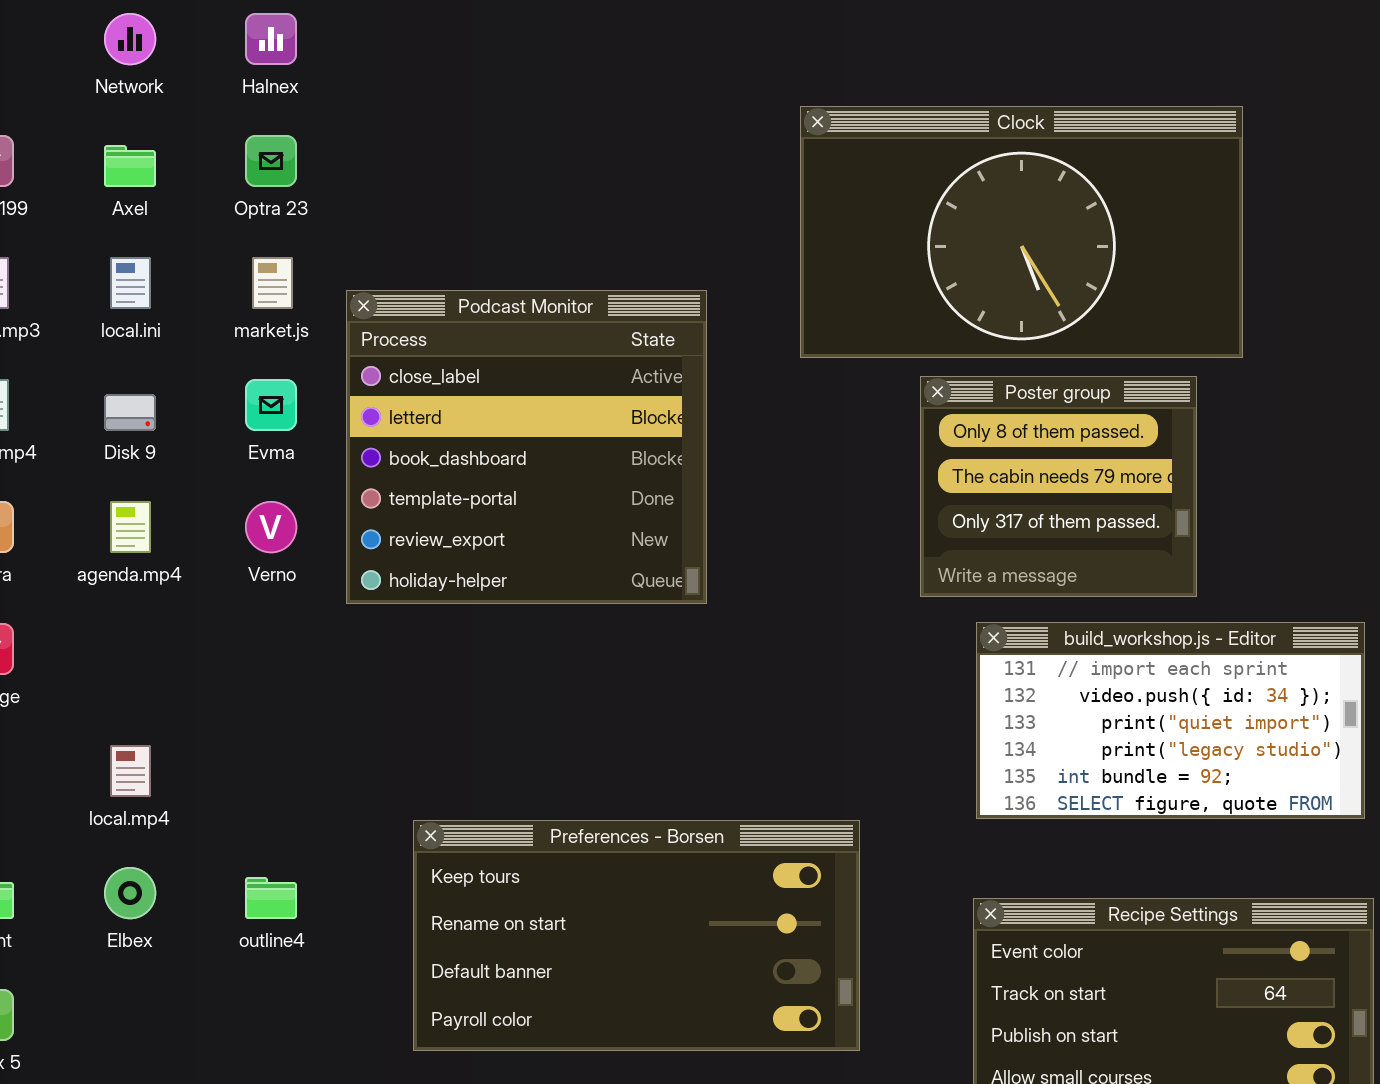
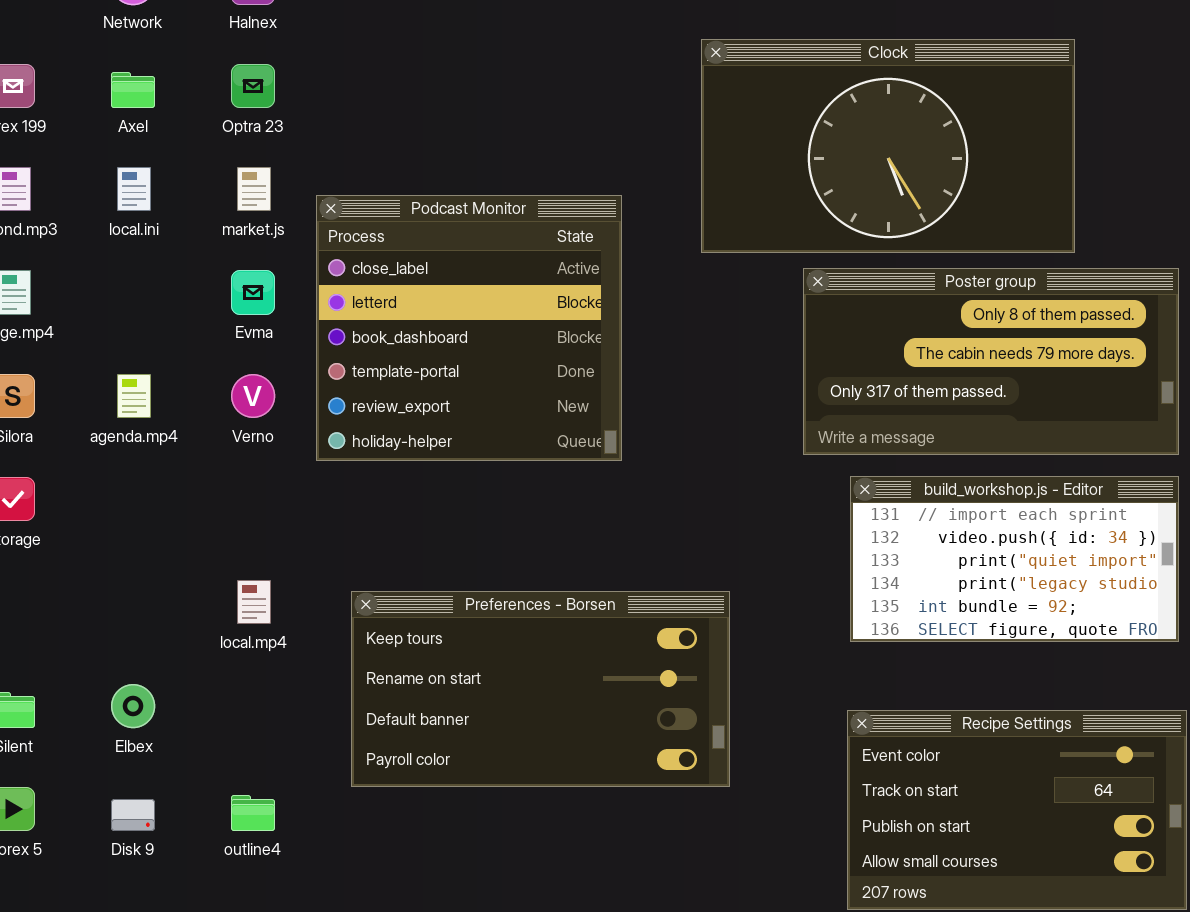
Poster group: [920,376,1197,597] -> [803,268,1179,455], resized
Disk 9: [104,394,156,431] -> [111,799,155,831], moved
local.mp4: [110,745,151,797] -> [237,580,271,624], moved
Preferences - Borsen: [413,820,860,1051] -> [351,591,730,787], moved
outline4: [245,877,297,919] -> [231,795,275,831], moved

